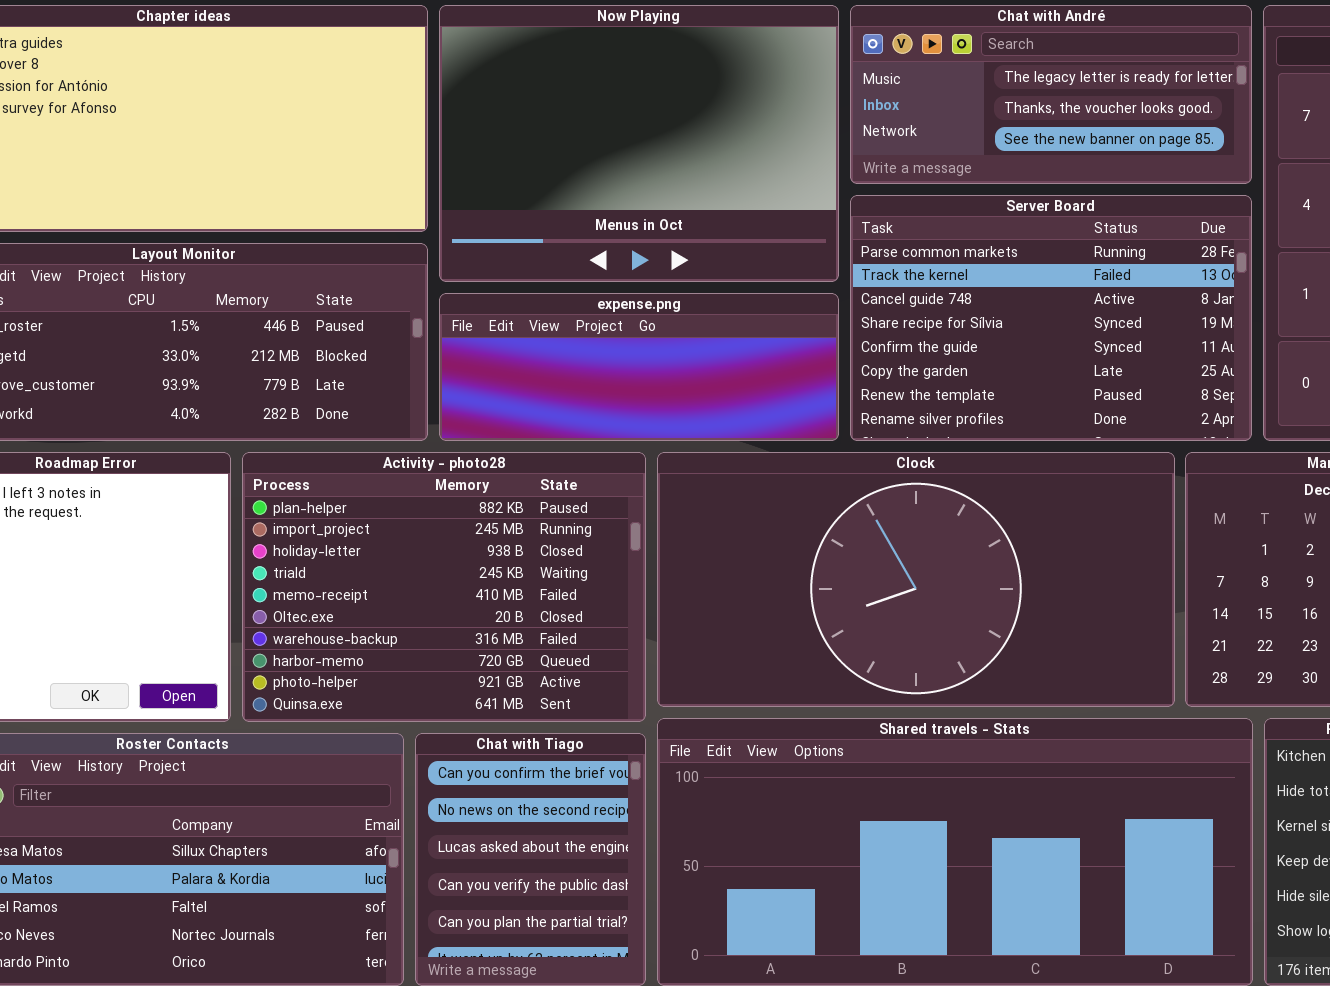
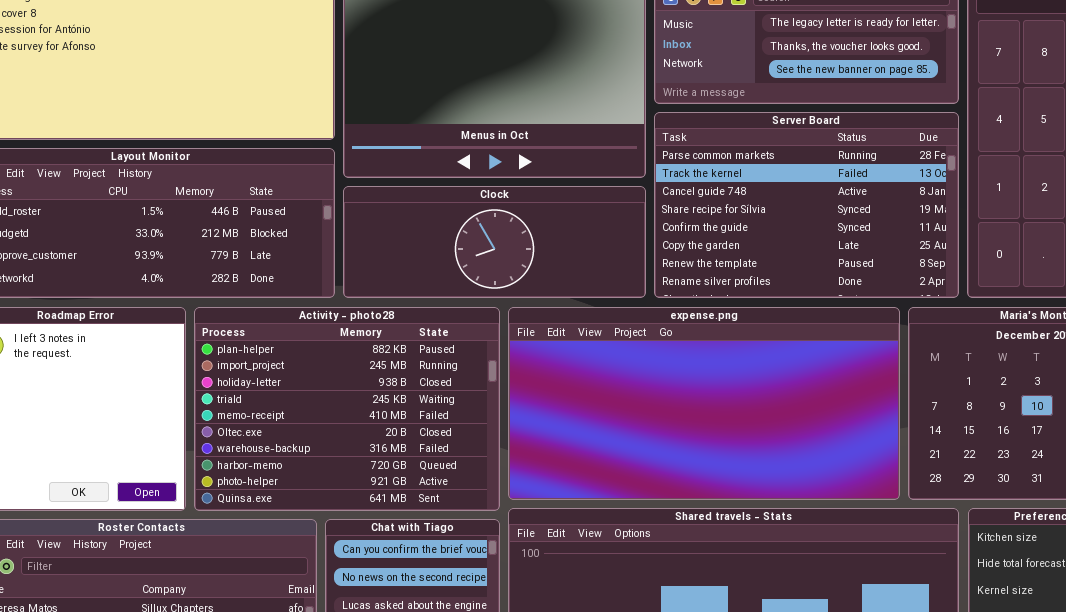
expense.png: [439,293,839,441] -> [508,307,900,500], moved, resized
Clock: [657,452,1175,707] -> [343,186,646,298], moved, resized

